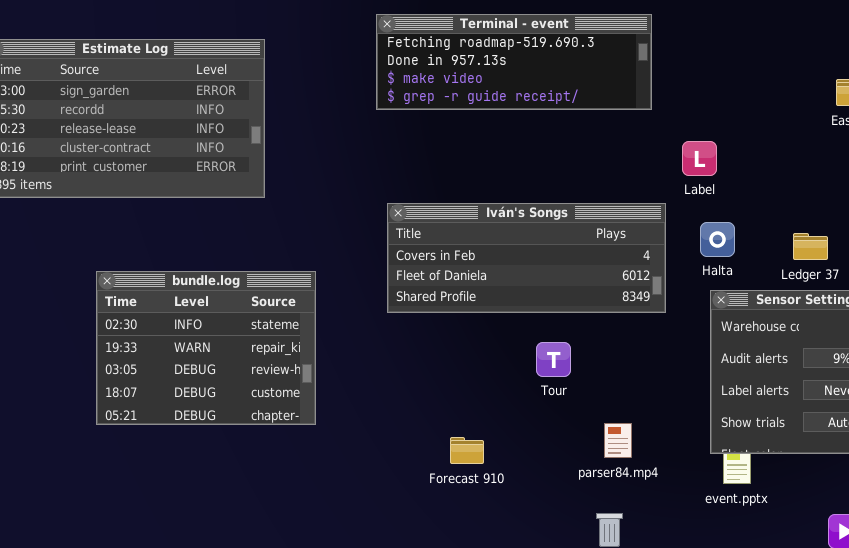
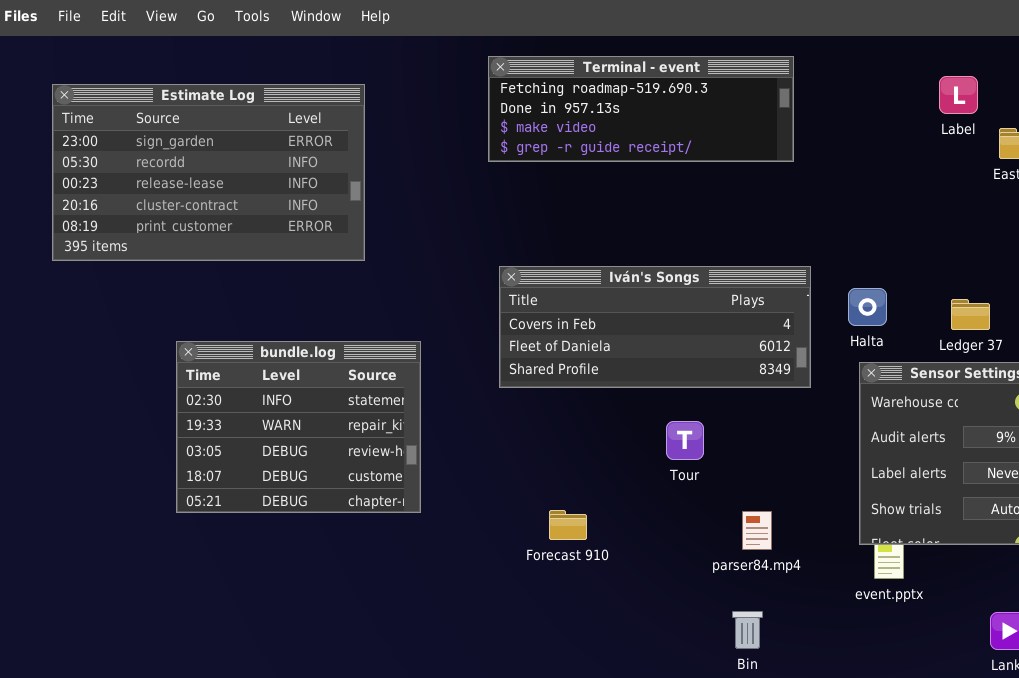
Label: [682,141,717,176] -> [939,76,978,114], moved
Forecast 910: [450,437,484,464] -> [549,510,587,540], moved

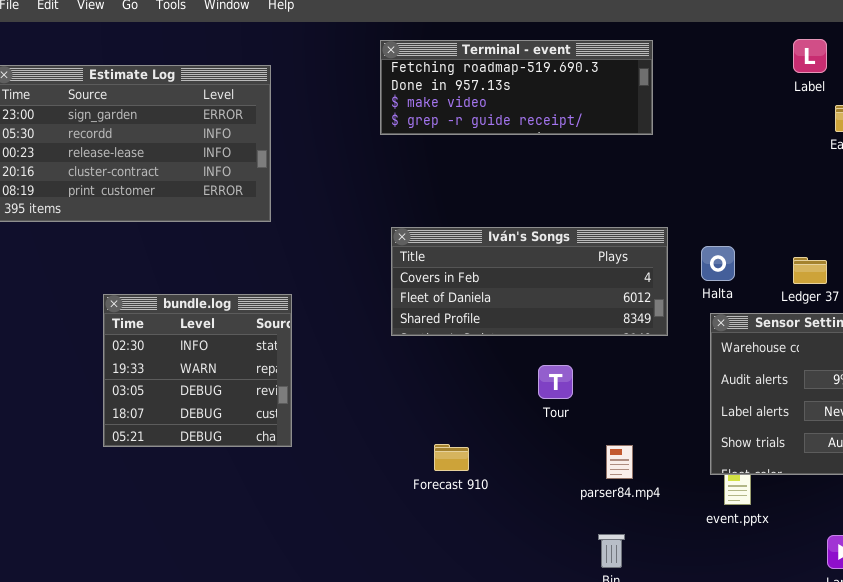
Label: [939,76,978,114] -> [793,39,827,73], moved
bundle.log: [176,341,421,513] -> [103,294,292,447], resized

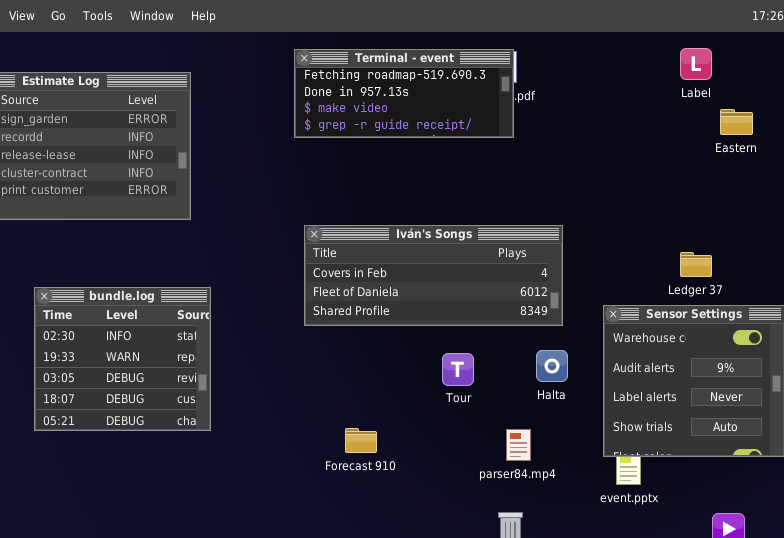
Terminal - event: [380,40,653,135] -> [294,49,514,138], resized
Halta: [701,246,735,281] -> [536,350,568,382], moved

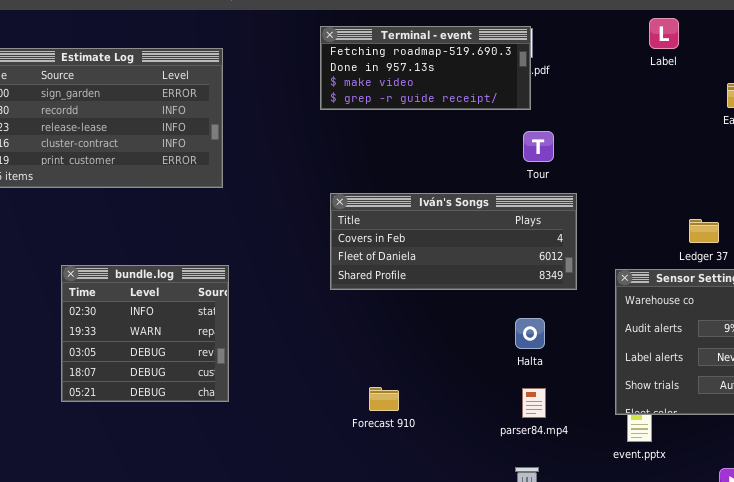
Label: [680,48,712,80] -> [649,18,679,49], moved
bundle.log: [34,287,211,431] -> [61,265,229,402], moved
Halta: [536,350,568,382] -> [515,318,545,349], moved
Tour: [442,353,474,386] -> [523,131,554,162], moved

